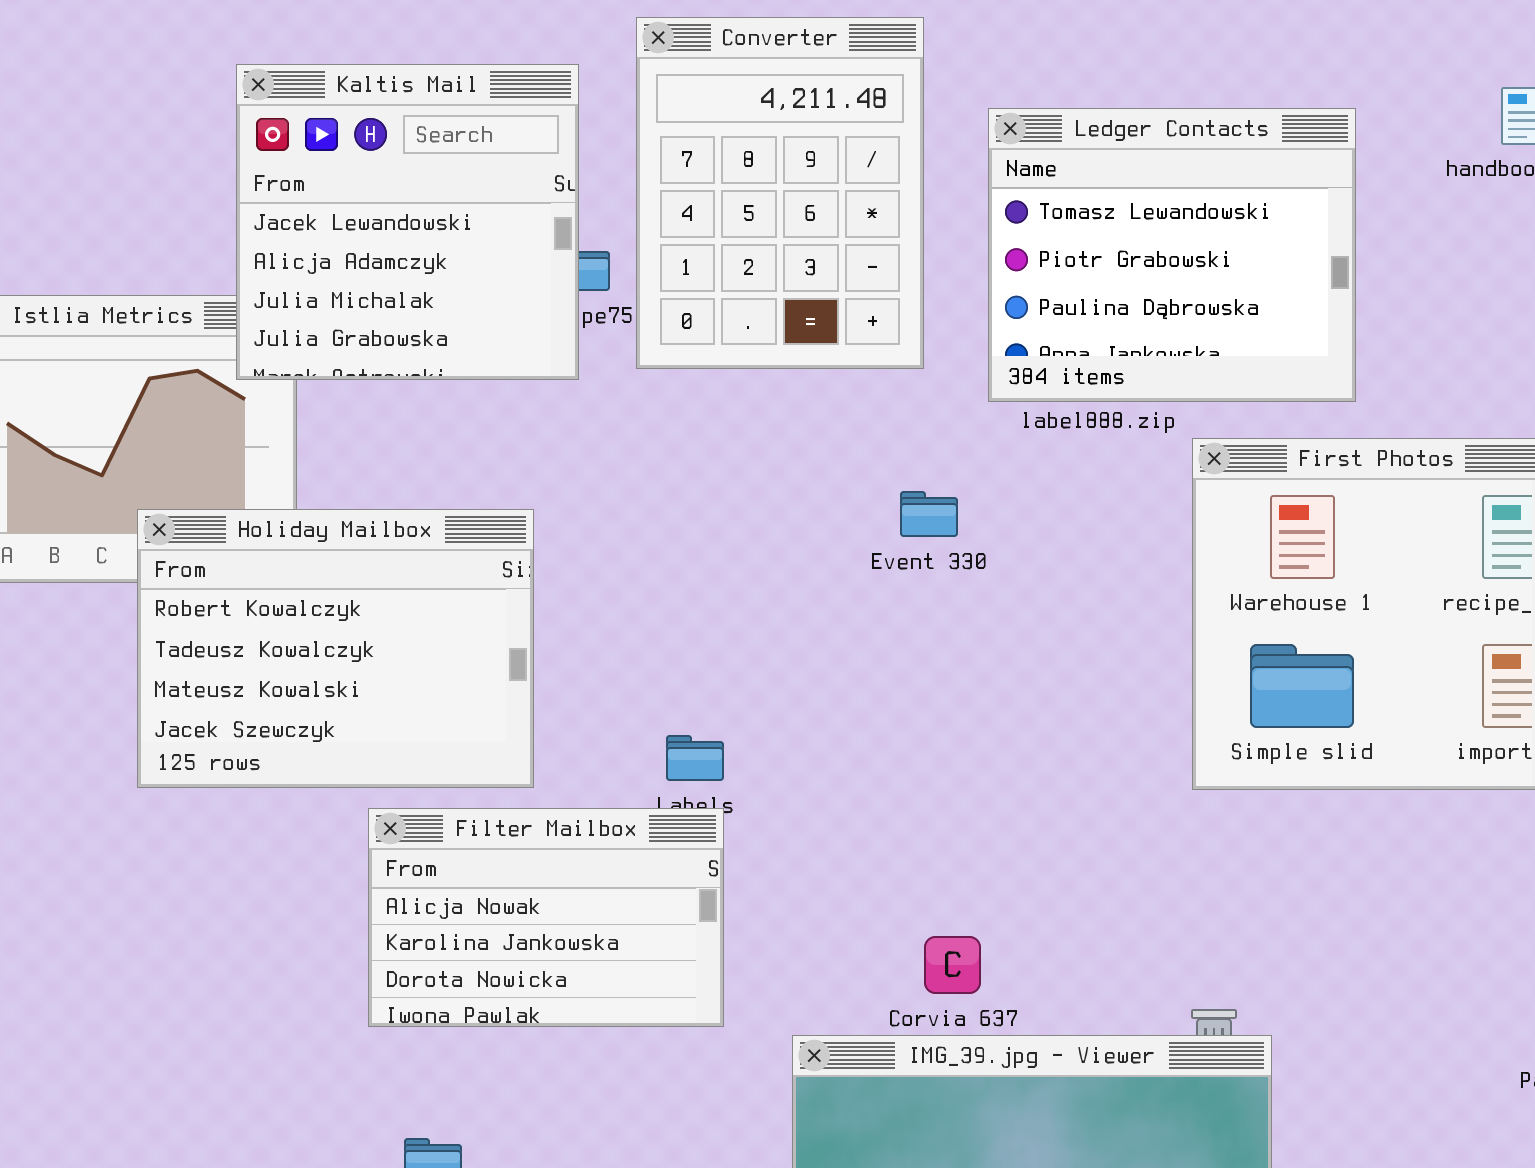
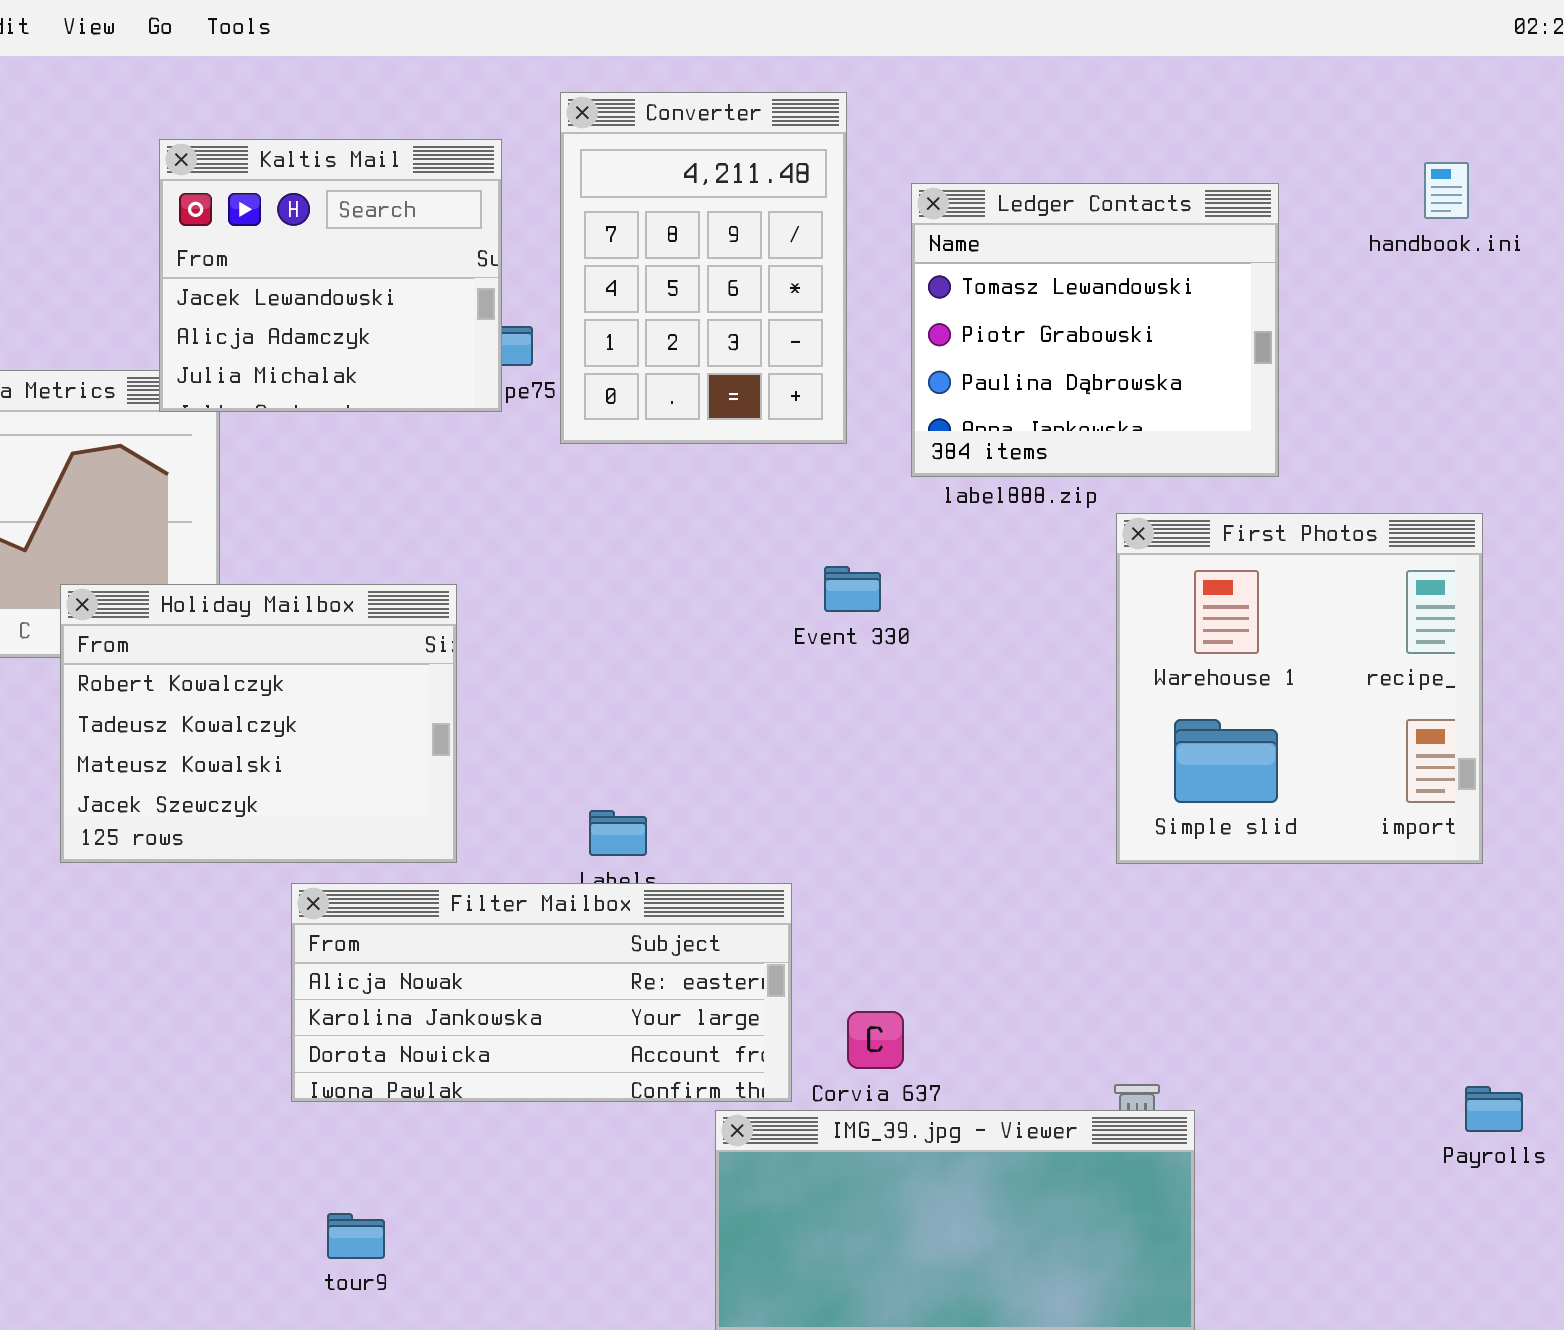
Kaltis Mail: [236,64,579,380] -> [159,139,502,412], resized
Filter Mailbox: [368,808,724,1027] -> [291,883,792,1102], resized

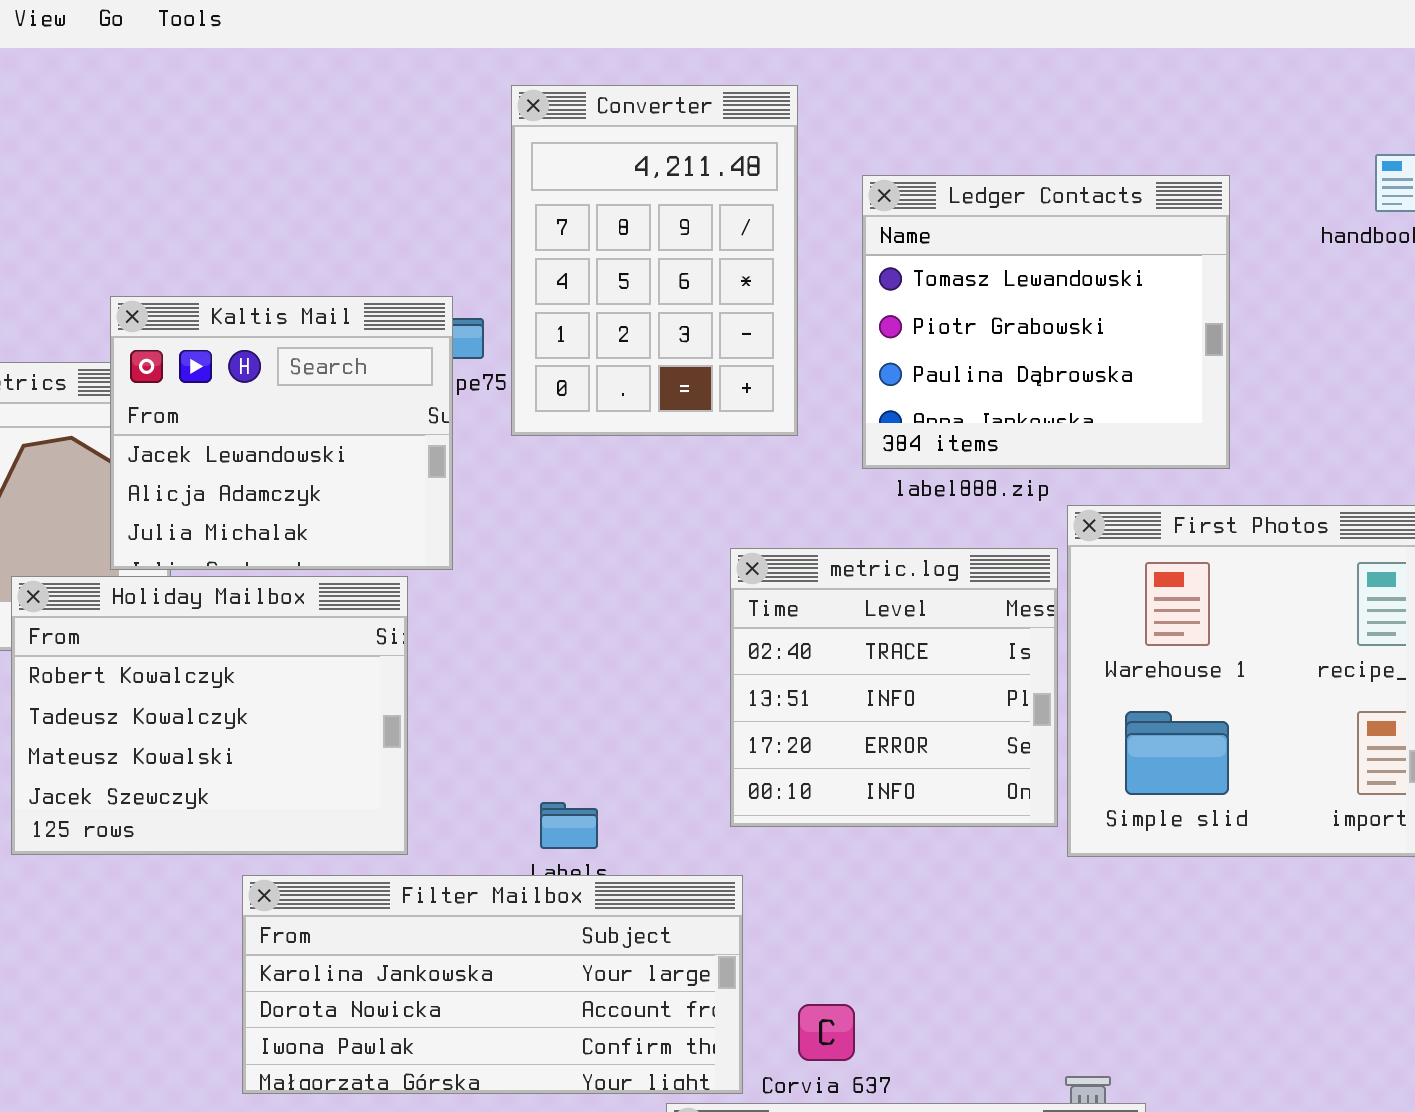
Kaltis Mail: [159,139,502,412] -> [110,296,453,570], moved
metric.log: none -> [730,548,1058,827], opened
Filter Mailbox: [291,883,792,1102] -> [242,875,743,1094], scrolled down 1 row

